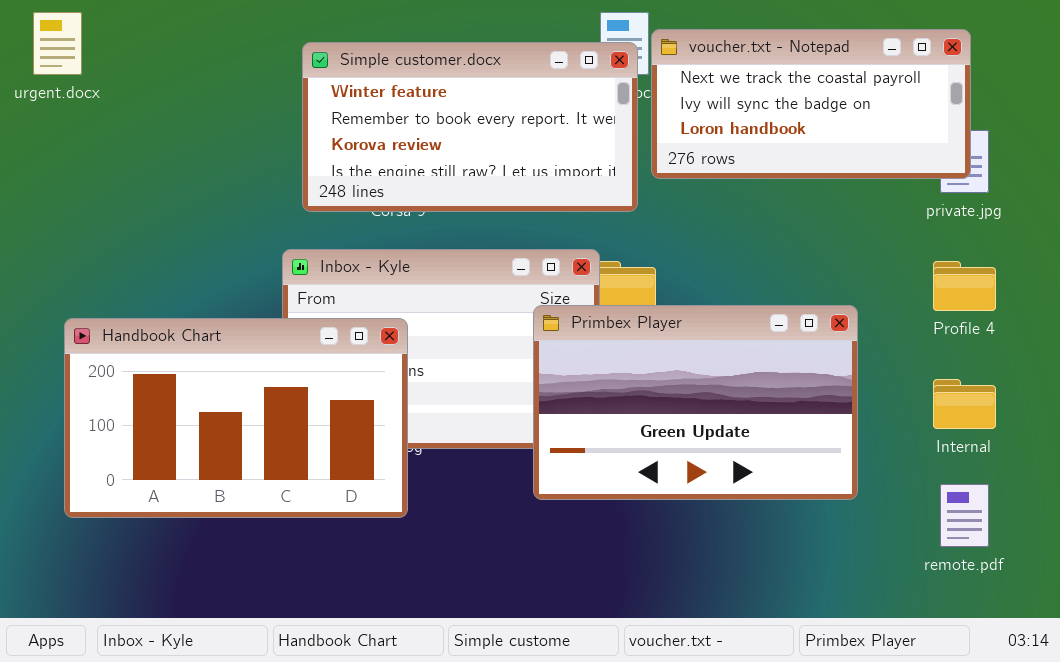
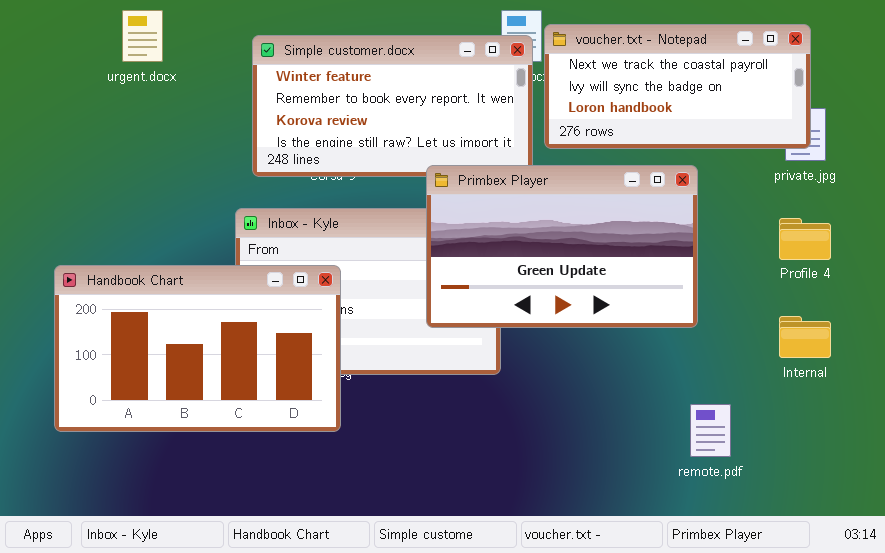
urgent.docx: [33,12,82,75] -> [122,10,163,62], moved
Primbex Player: [533,305,858,500] -> [426,165,698,328], moved
remote.pdf: [940,484,989,547] -> [690,404,731,457], moved

